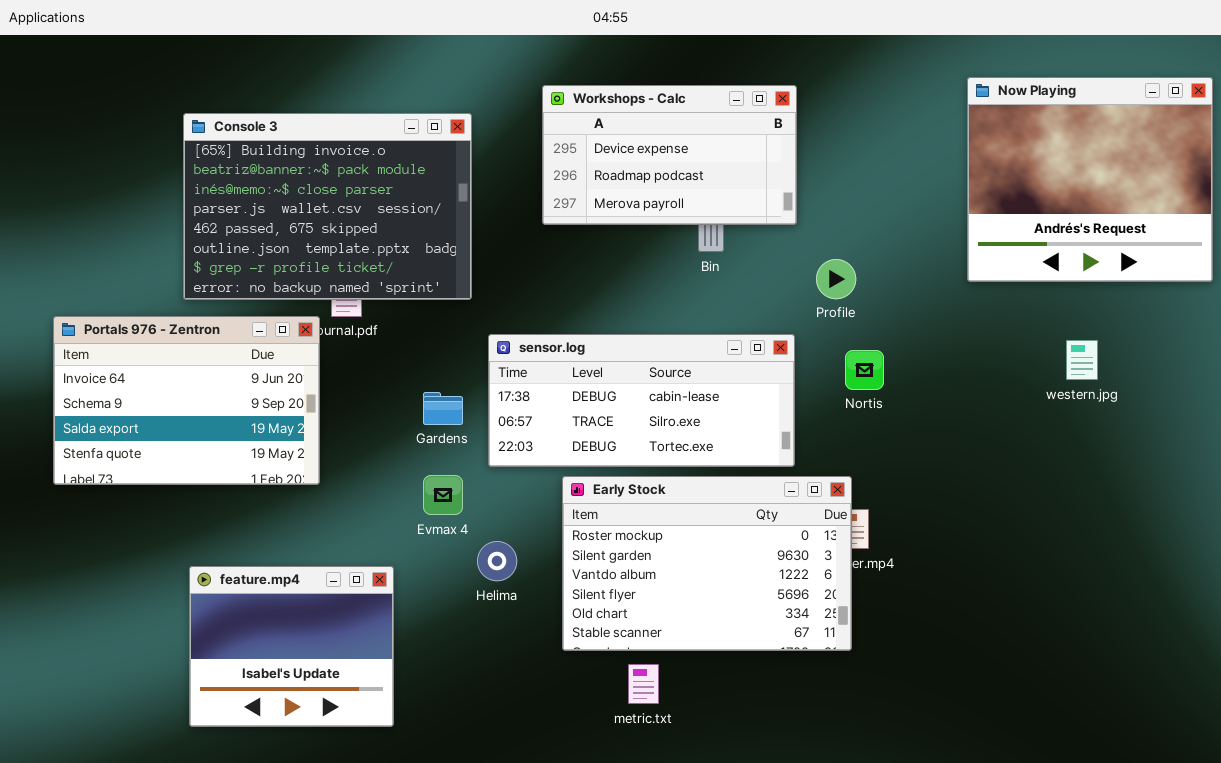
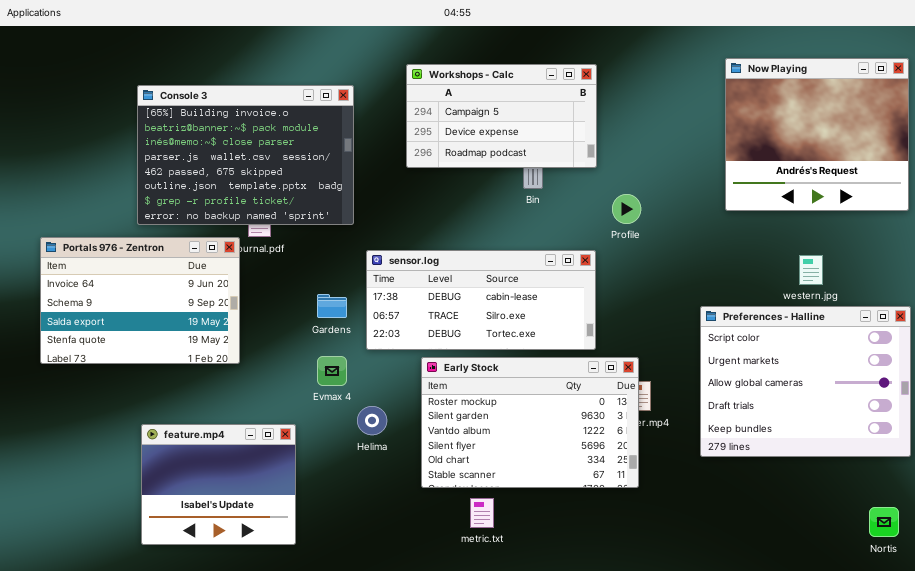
Workshops - Calc: [542,85,797,225] -> [406,64,597,168], scrolled up 1 row
Nortis: [845,350,884,390] -> [869,507,899,537], moved
Preferences - Halline: none -> [700,306,911,457], opened

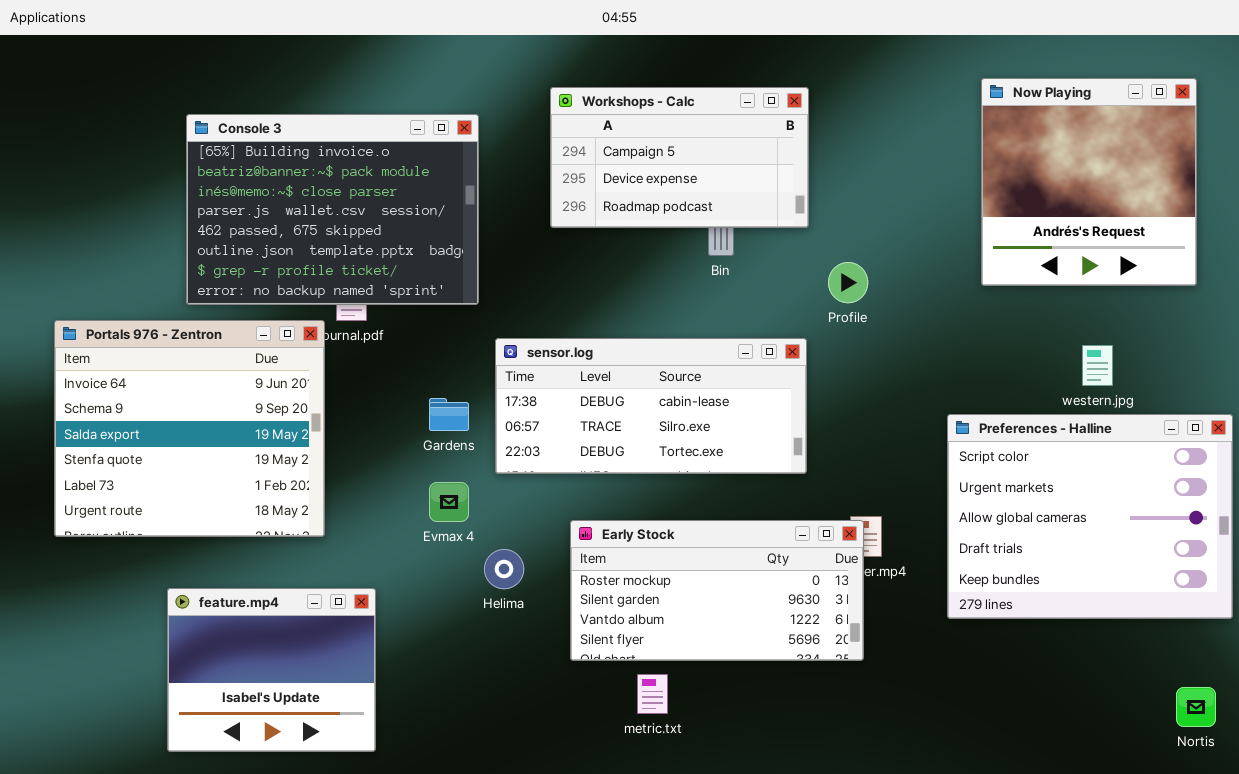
Now Playing: [725,58,909,211] -> [981,78,1197,286], resized
Portals 976 - Zentron: [40,237,240,364] -> [54,320,325,537], resized
Early Stock: [421,357,639,488] -> [570,520,864,661], resized
feature.mp4: [141,424,296,545] -> [167,588,376,752], moved

